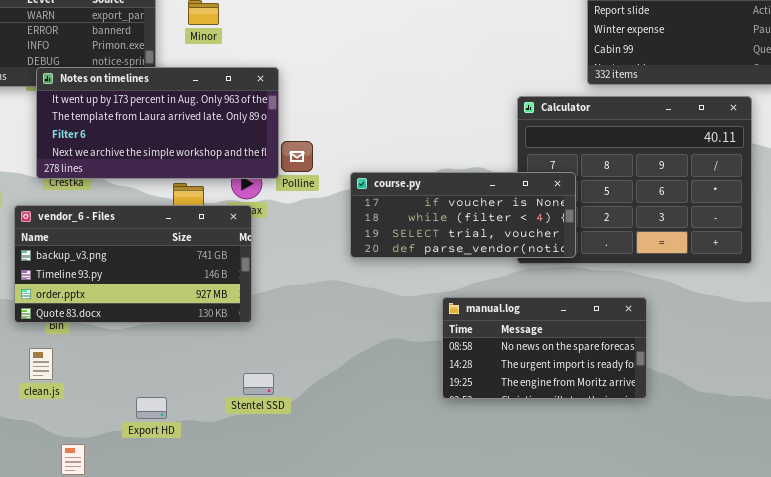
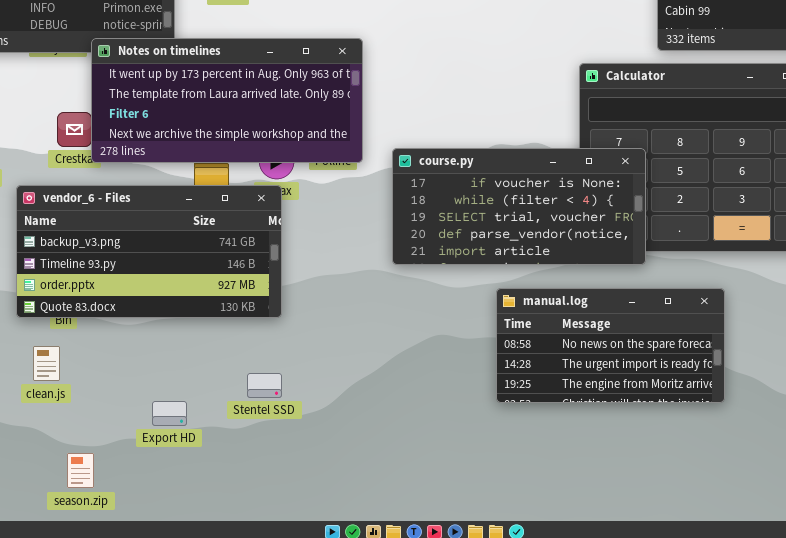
Notes on timelines: [36,67,279,179] -> [91,38,363,163], moved
course.py: [350,172,576,258] -> [392,148,646,265], resized
Stentel SSD: [243,373,274,395] -> [247,373,282,398], moved

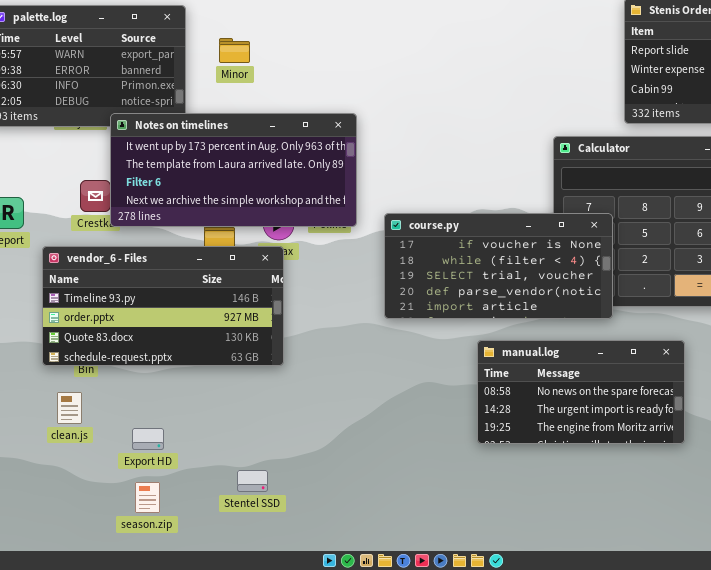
vendor_6 - Files: [16,185,282,318] -> [42,246,284,366], scrolled down 1 row
Stentel SSD: [247,373,282,398] -> [237,470,268,492], moved
Export HD: [152,401,187,426] -> [132,428,164,450], moved
season.zip: [67,453,94,488] -> [135,482,160,513], moved

